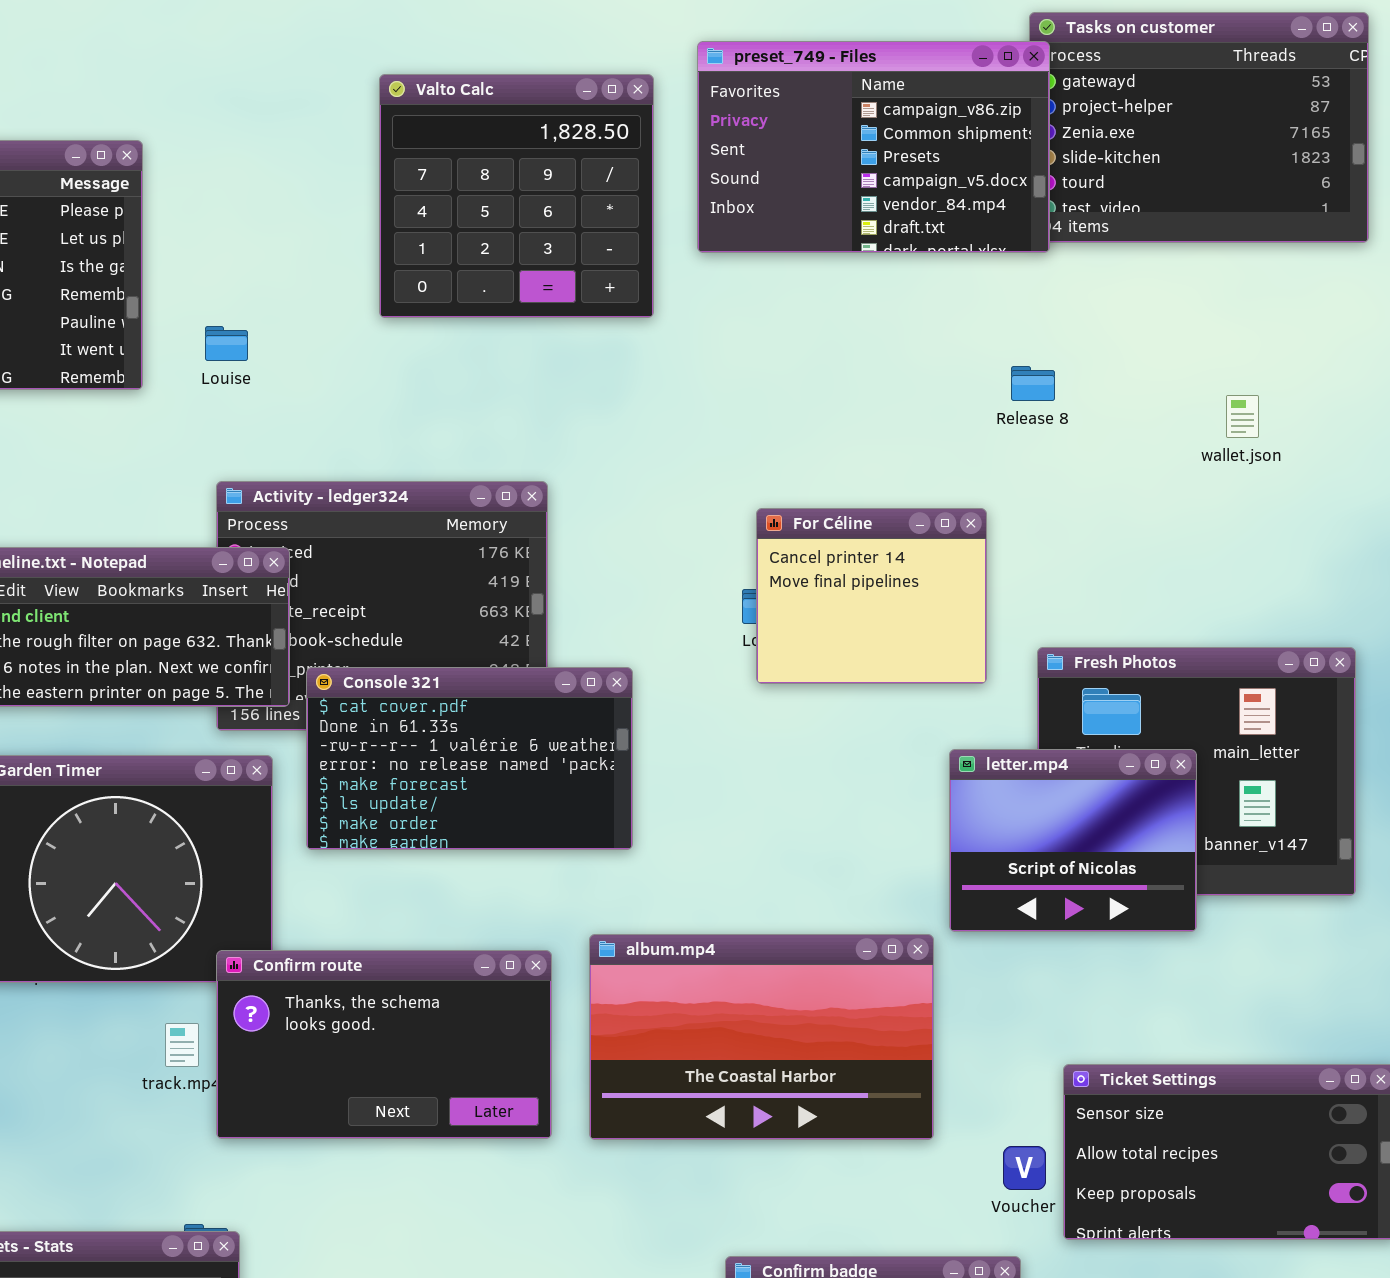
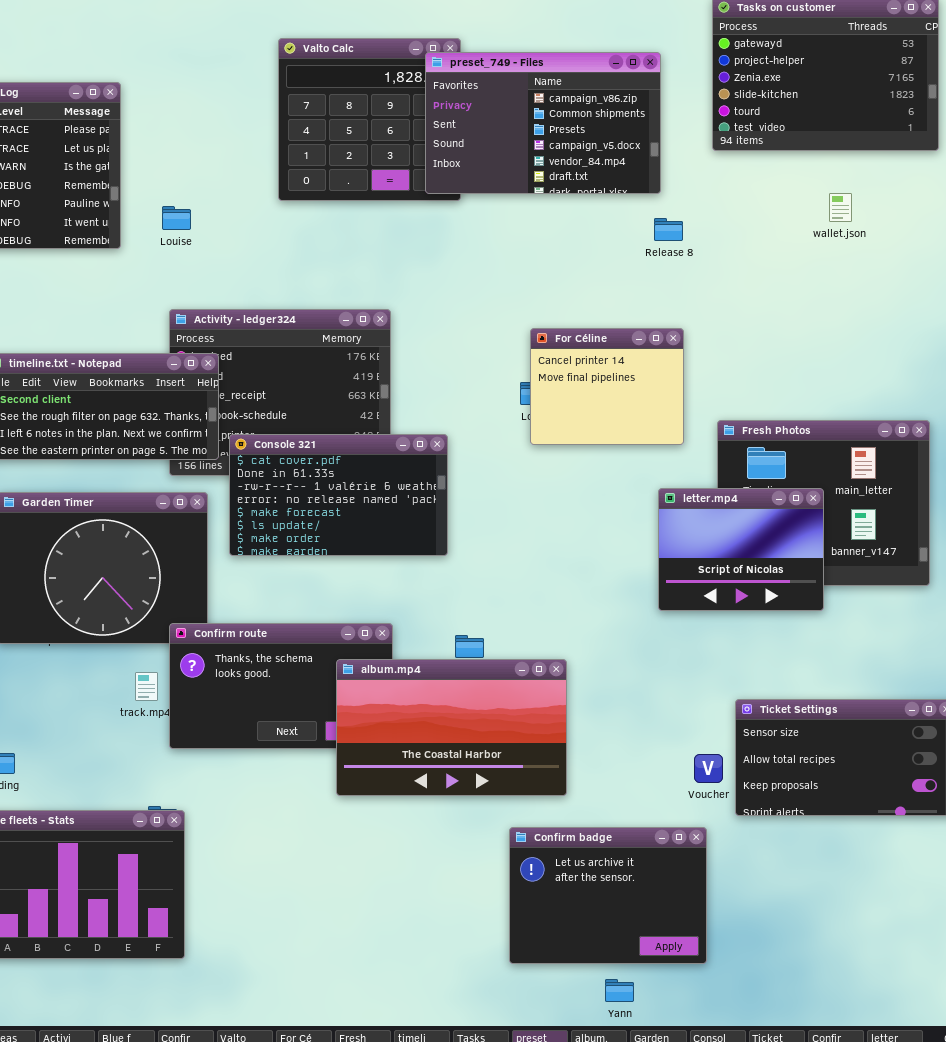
preset_749 - Files: [697,41,1050,253] -> [425,52,661,194], moved
Release 8: [1011,366,1055,401] -> [654,218,683,241], moved
wallet.json: [1226,395,1259,438] -> [829,193,852,222], moved
album.mp4: [589,934,934,1140] -> [336,659,567,796], moved

